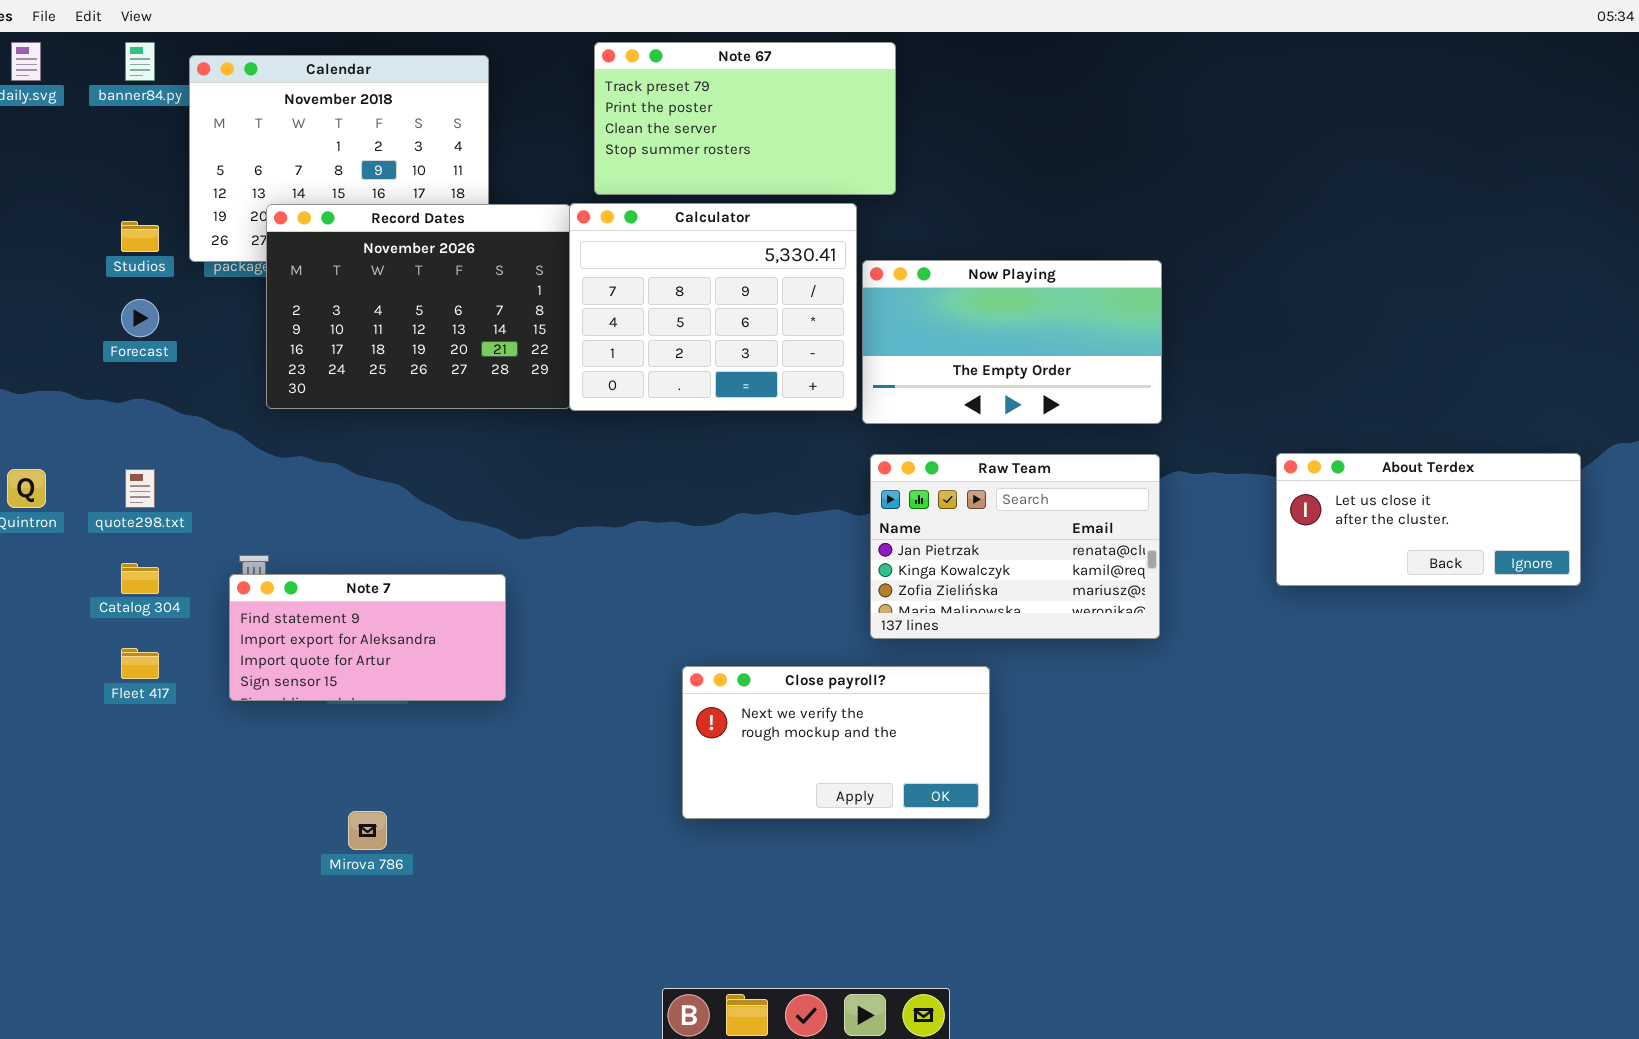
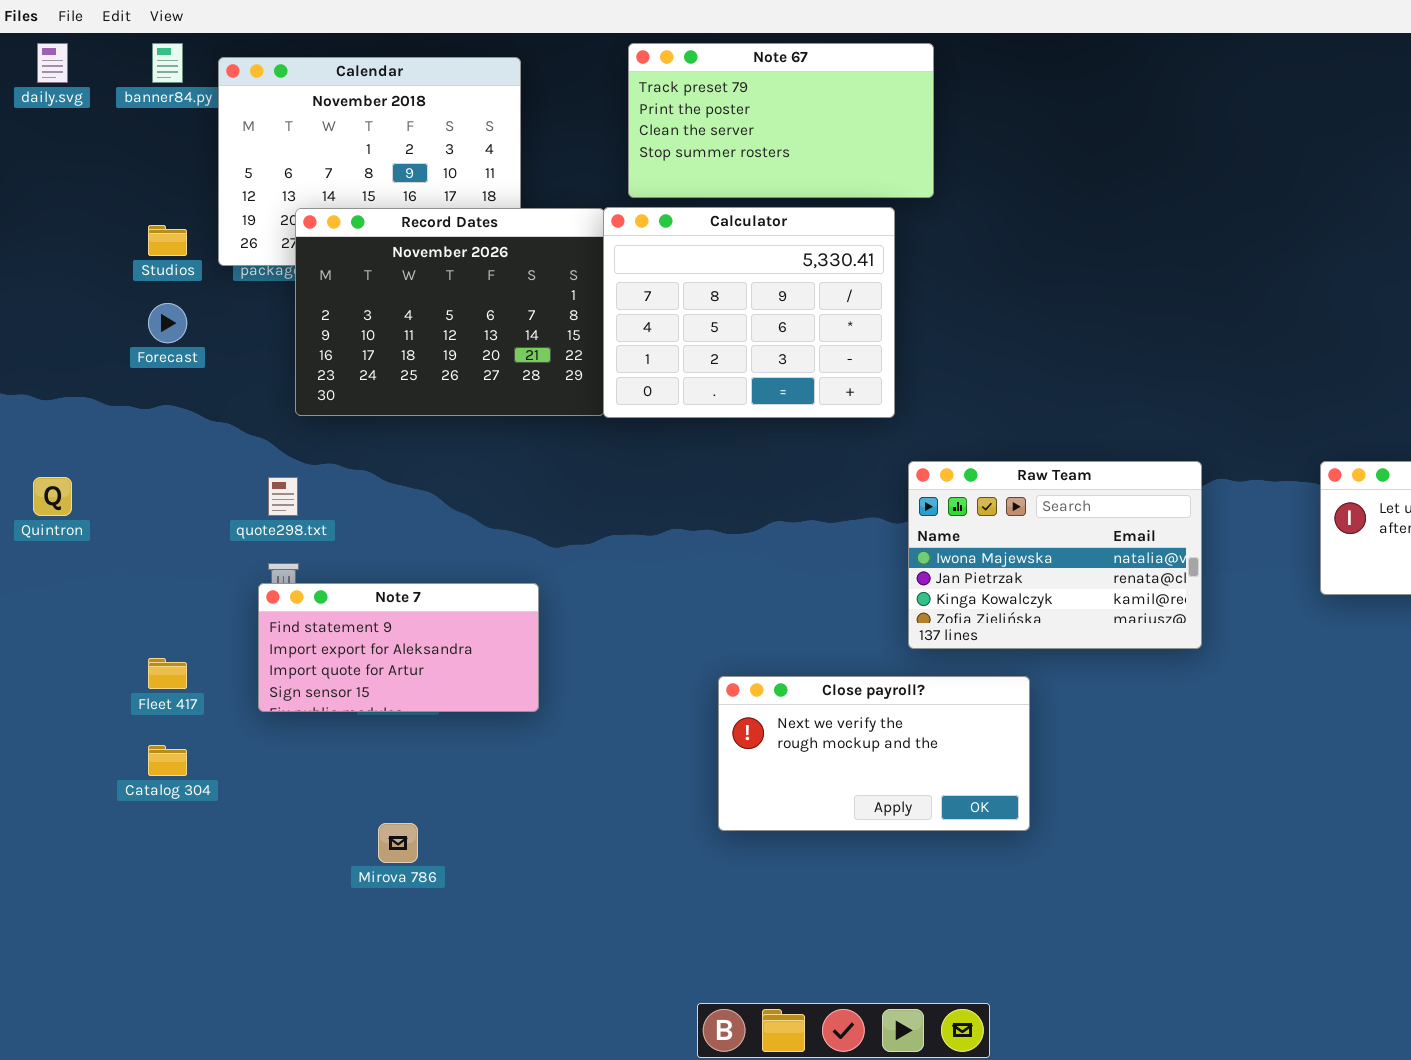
Now Playing: [862,260,1162,424] -> none, closed
Raw Team: [870,454,1160,639] -> [908,461,1202,649], scrolled up 1 row
quote298.txt: [125,469,155,508] -> [268,477,298,516], moved
Catalog 304: [121,563,159,594] -> [148,745,187,776], moved

